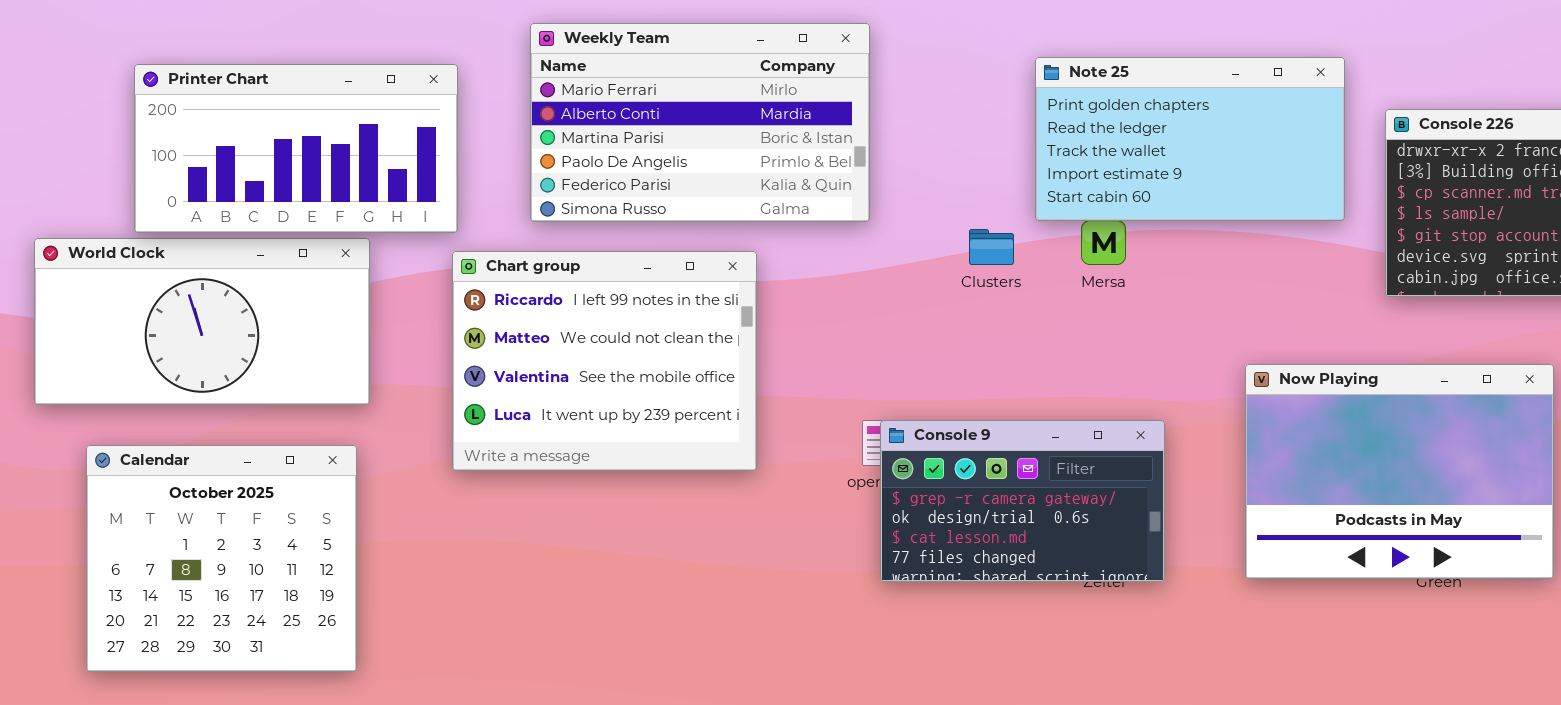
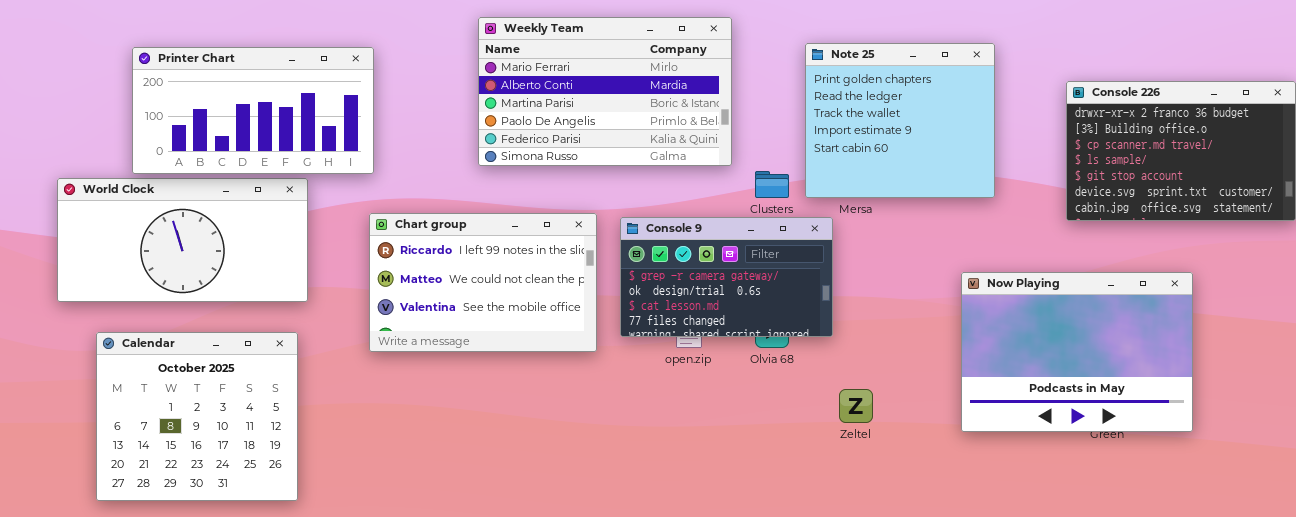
Weekly Team: [530,23,870,222] -> [478,17,732,166], moved
Note 25: [1035,57,1345,221] -> [805,43,995,198], resized
Chart group: [452,251,757,471] -> [369,213,597,352], resized
Console 9: [880,420,1165,582] -> [620,217,833,337], moved

